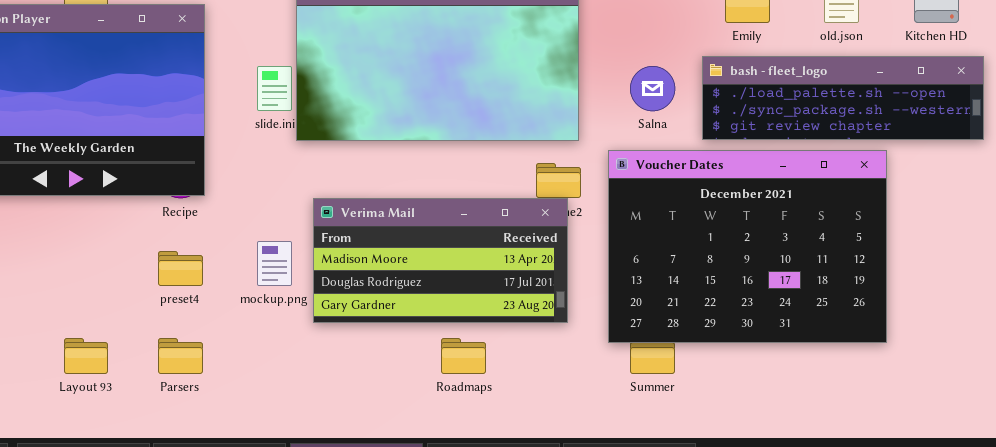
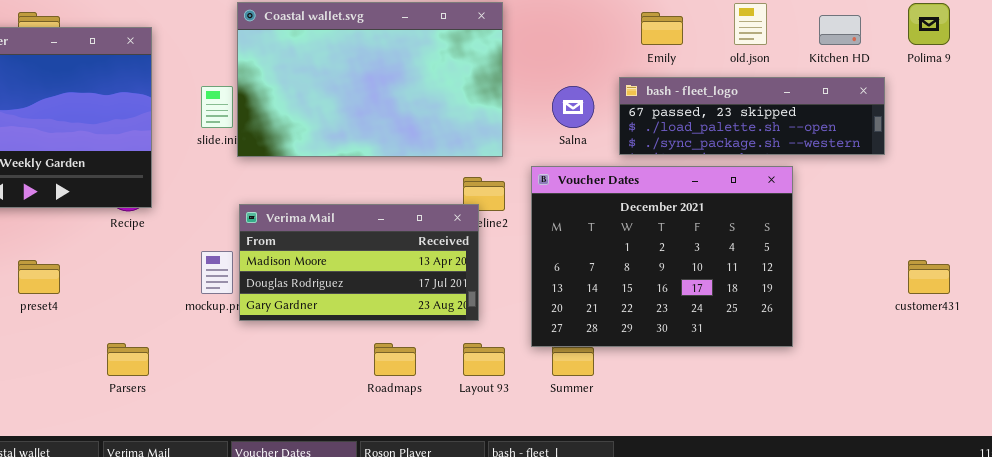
bash - fleet_logo: [702,56,984,140] -> [619,77,885,155], scrolled up 1 row
Verima Mail: [313,198,568,323] -> [239,204,479,321], moved
preset4: [158,251,203,286] -> [18,260,60,294], moved
Layout 93: [64,338,108,374] -> [463,343,505,376], moved

